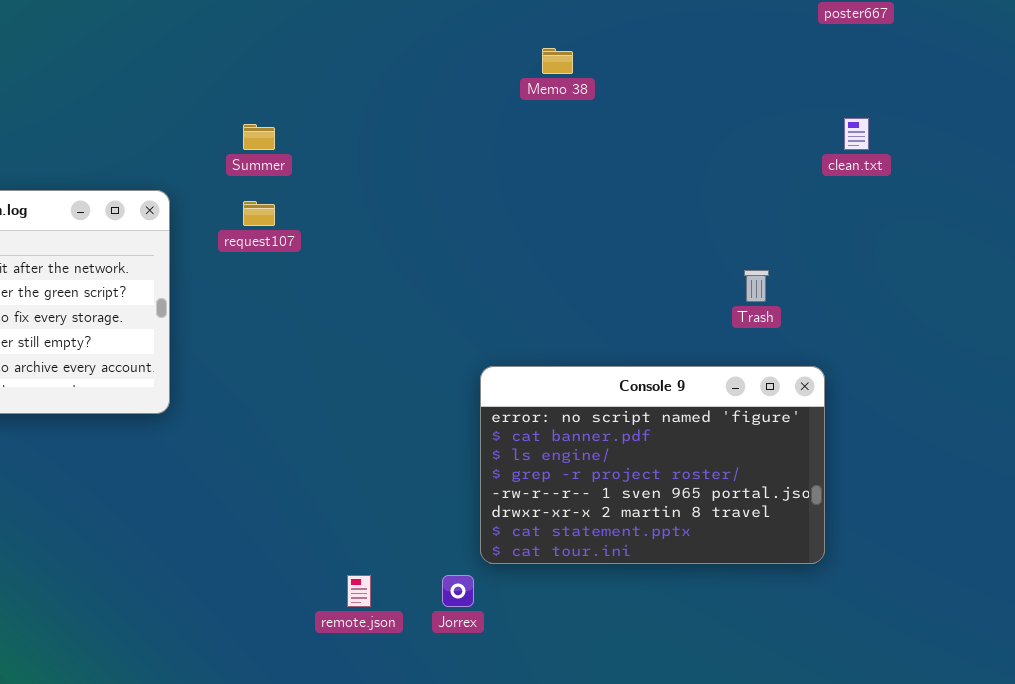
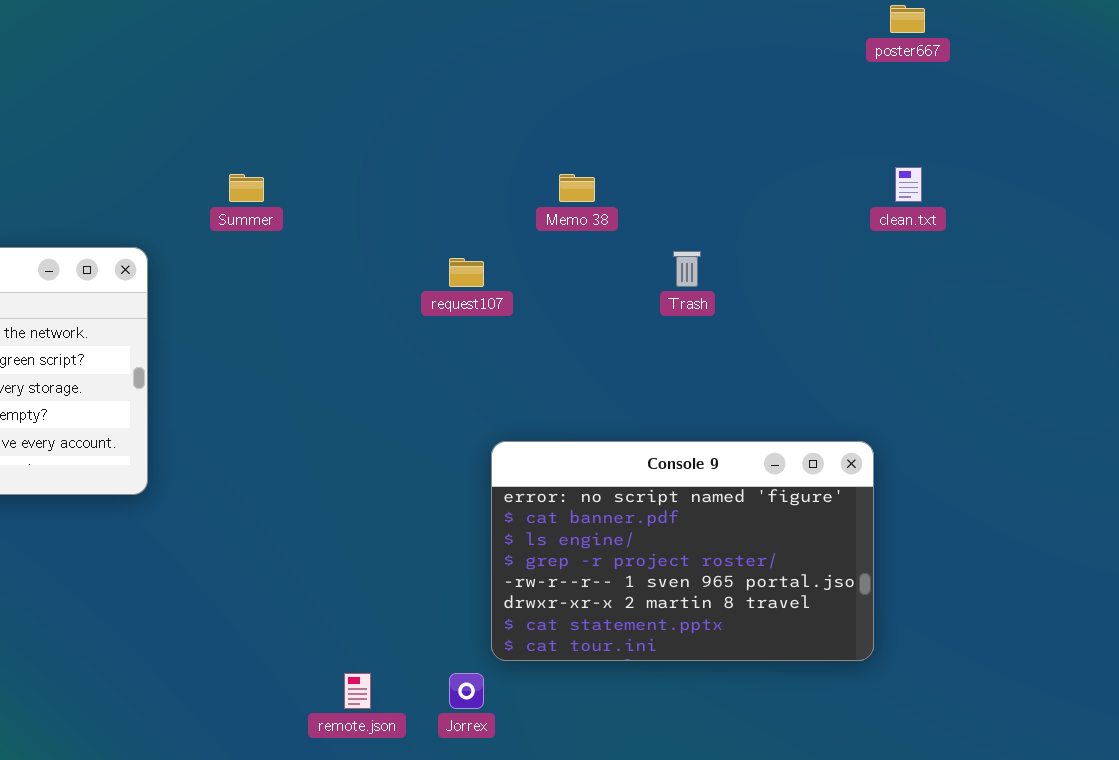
Memo 38: [542,48,573,74] -> [559,174,595,202], moved
request107: [243,201,275,226] -> [449,258,484,287], moved
Trash: [744,270,769,302] -> [673,251,701,287], moved

